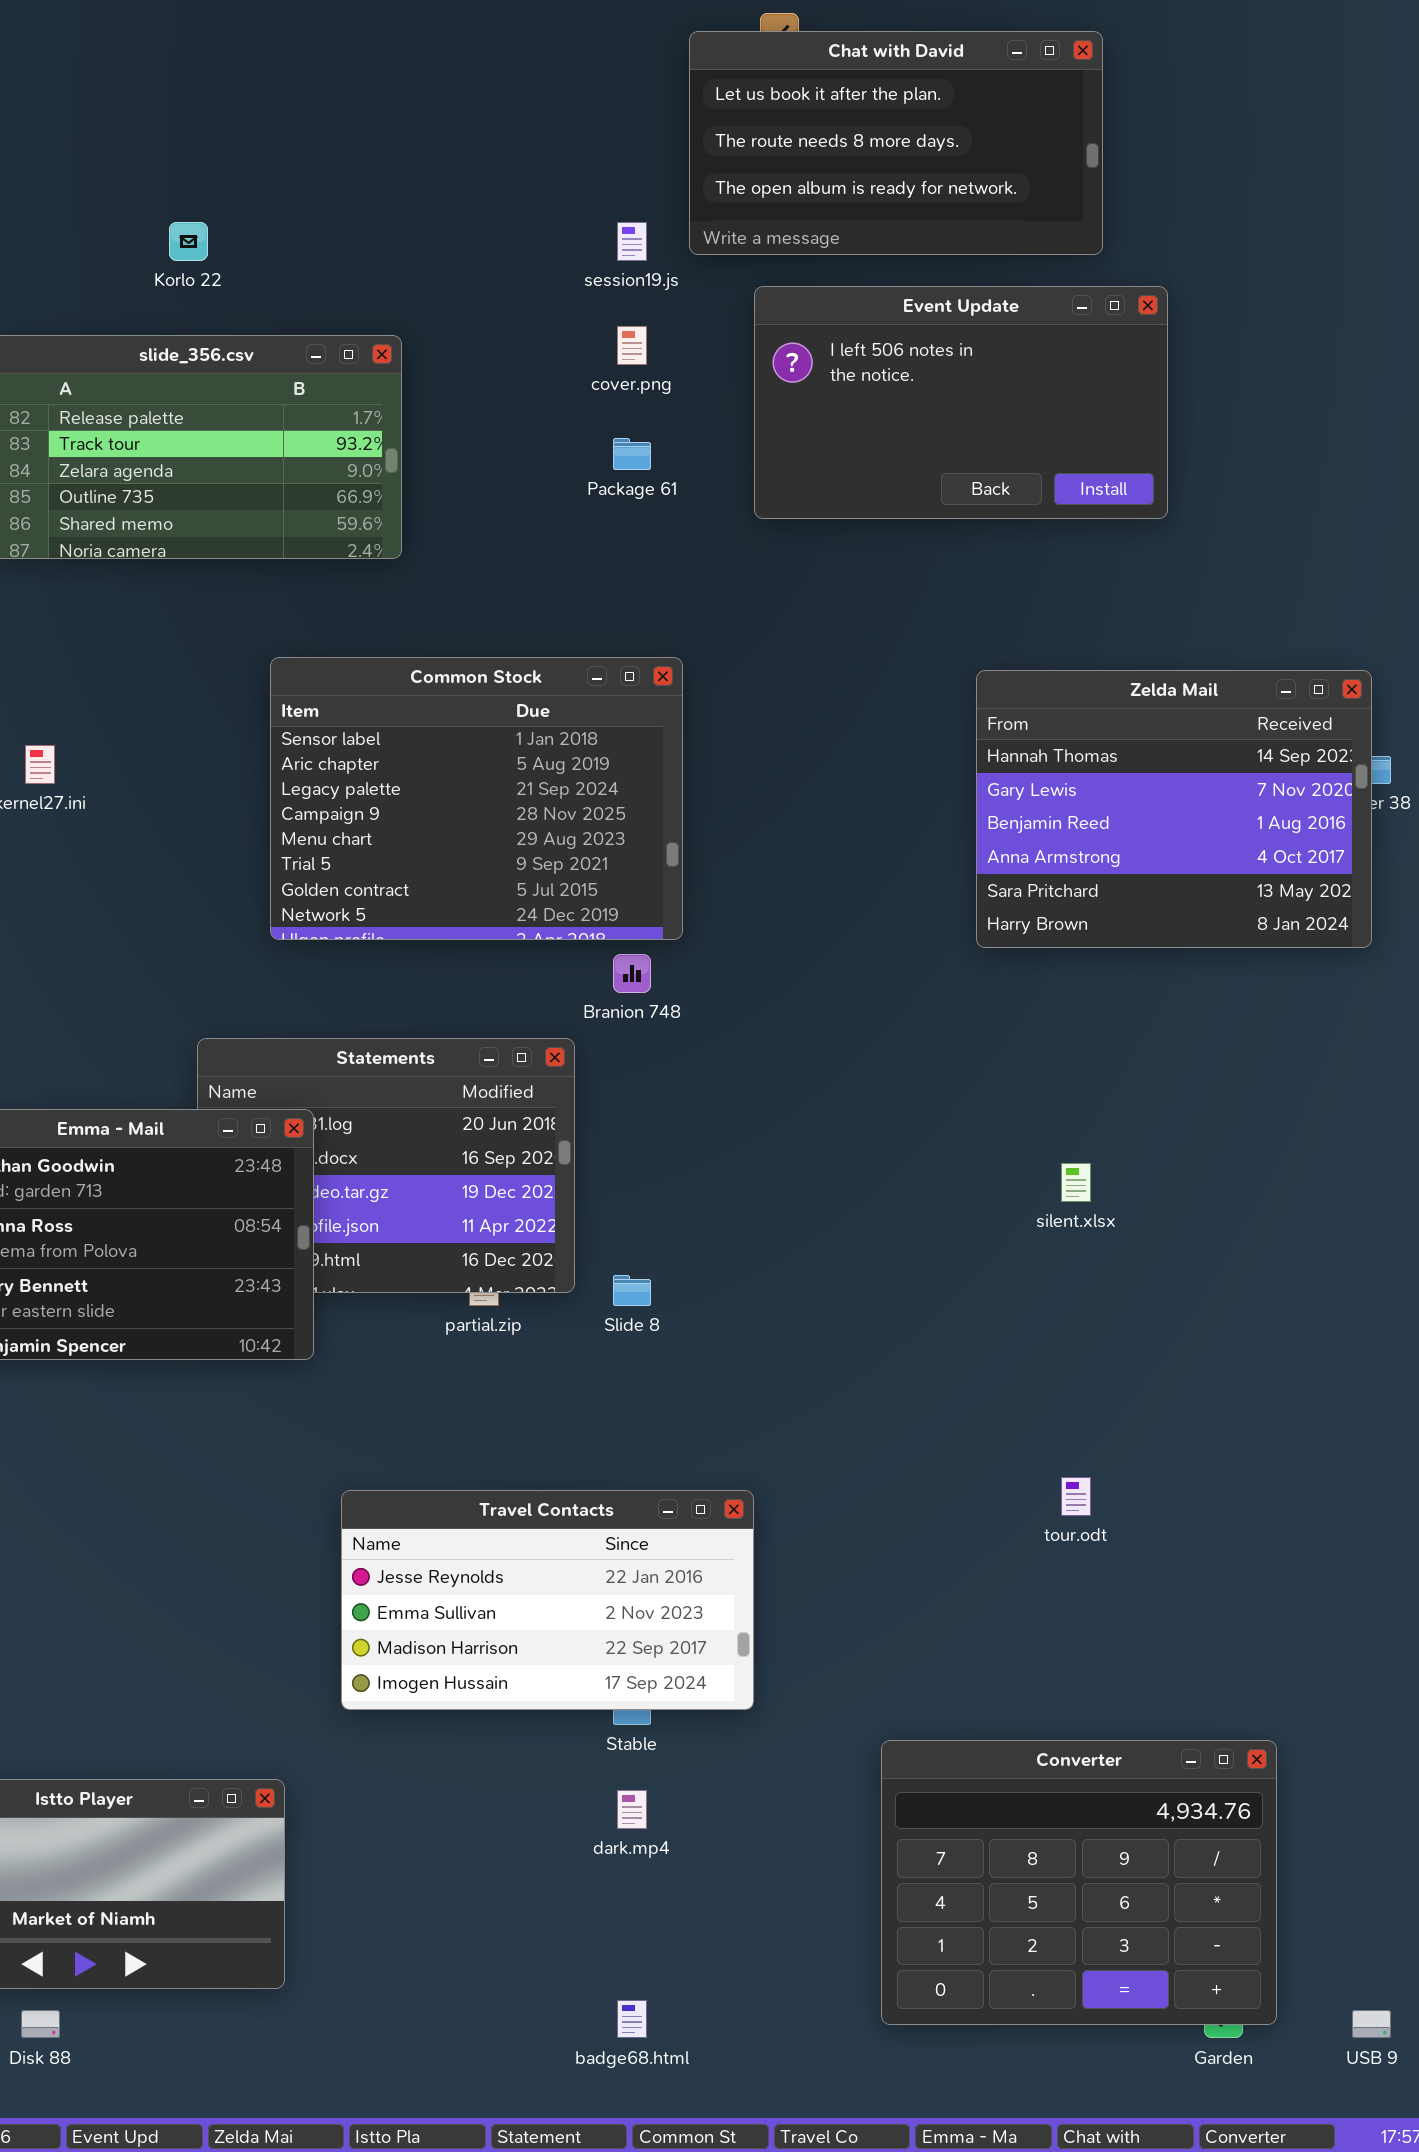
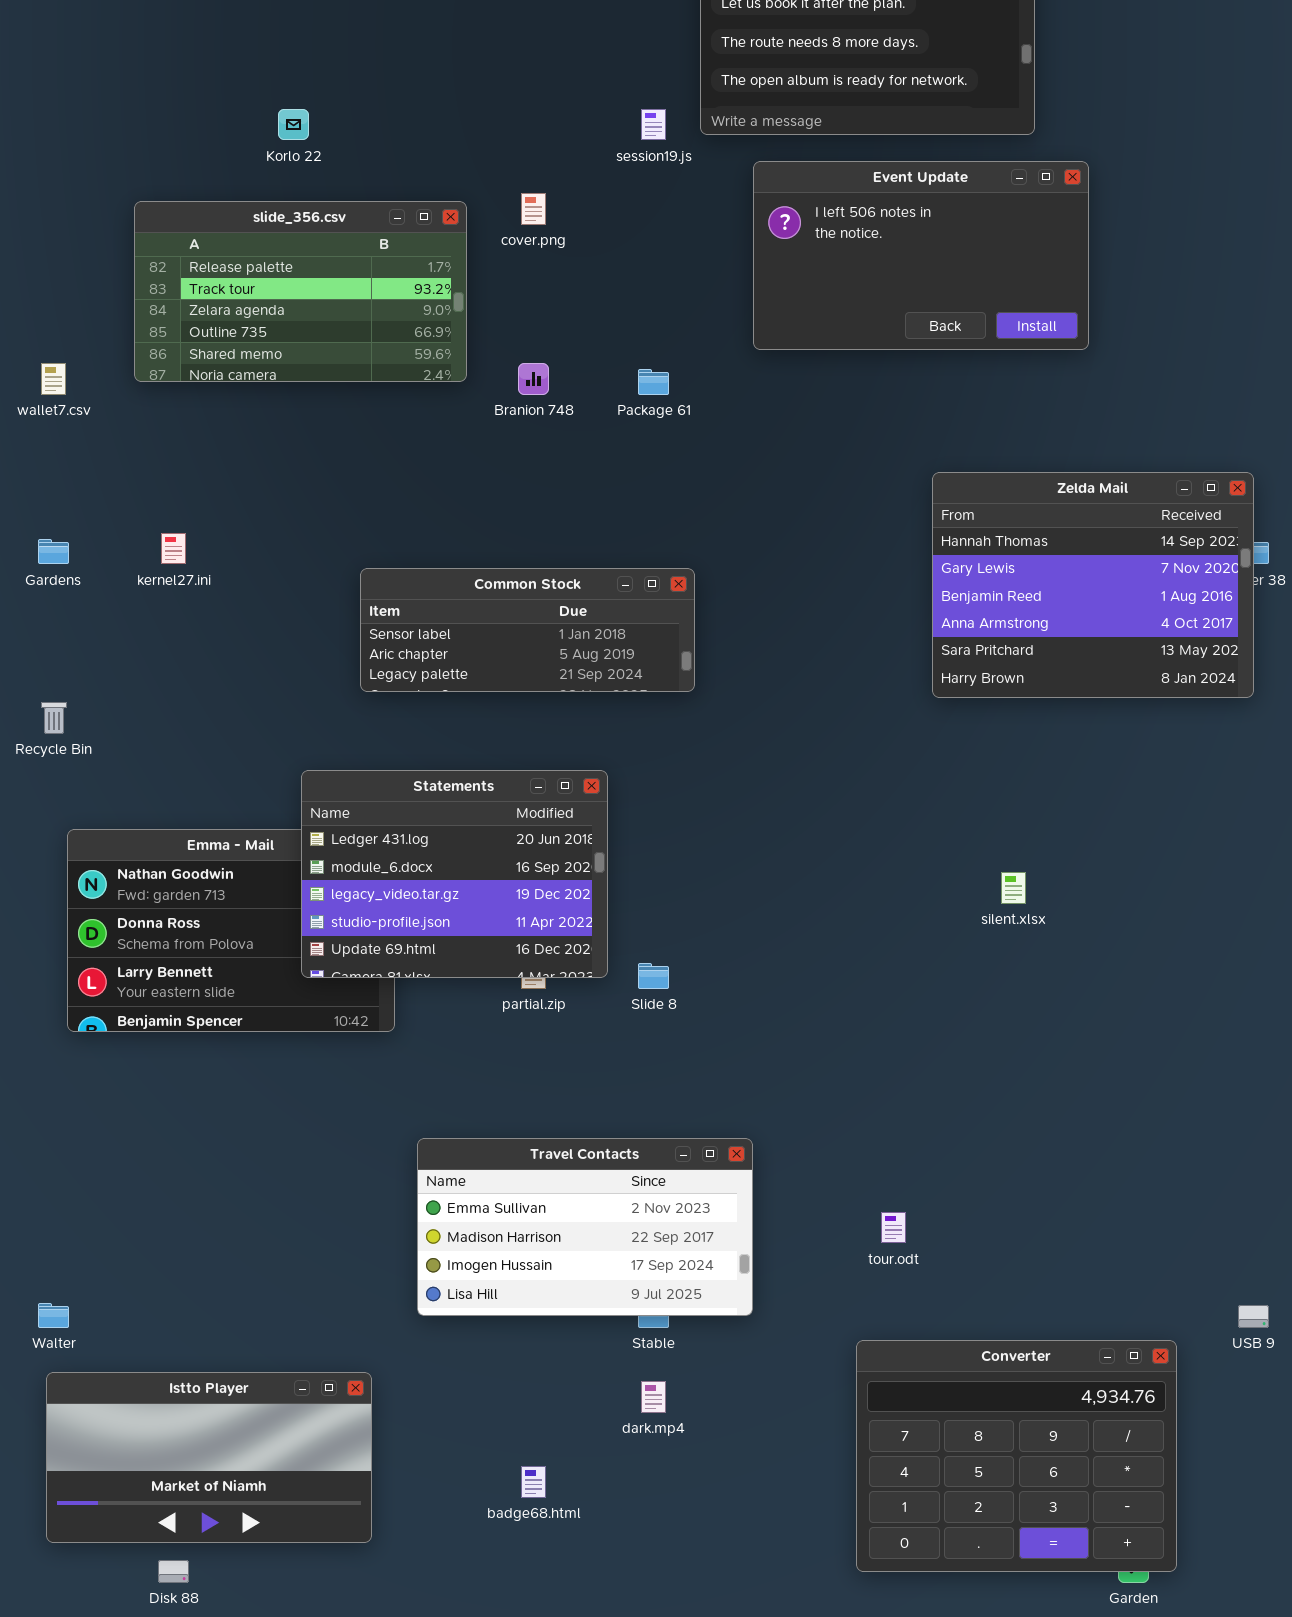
cover.png: [617,326,647,365] -> [521,193,546,225], moved
Package 61: [613,438,651,470] -> [638,369,669,395], moved
Common Stock: [270,657,683,940] -> [360,568,695,692], resized
Branion 748: [613,954,651,993] -> [518,363,549,395], moved
Statements: [197,1038,575,1293] -> [301,770,608,978], raised
tour.odt: [1061,1477,1091,1516] -> [881,1212,906,1243], moved
Travel Contacts: [341,1490,754,1710] -> [417,1138,753,1316], scrolled down 1 row
badge68.html: [617,2000,647,2038] -> [521,1466,546,1498], moved
USB 9: [1352,2010,1391,2038] -> [1238,1305,1269,1328], moved

